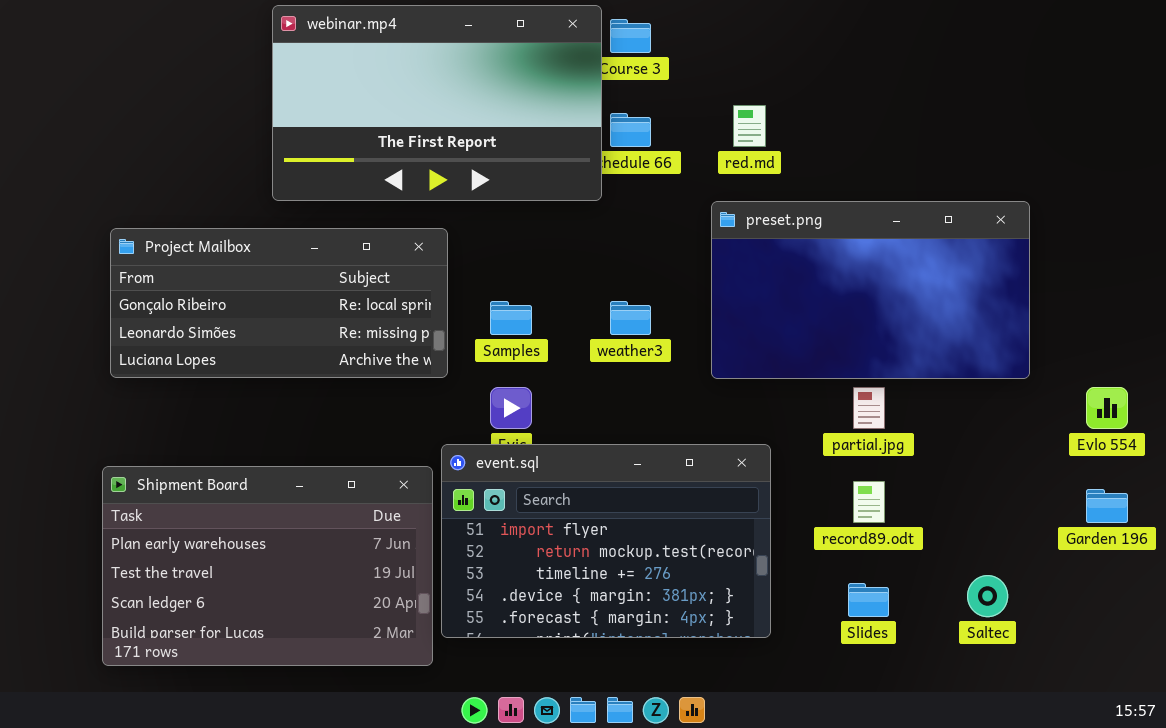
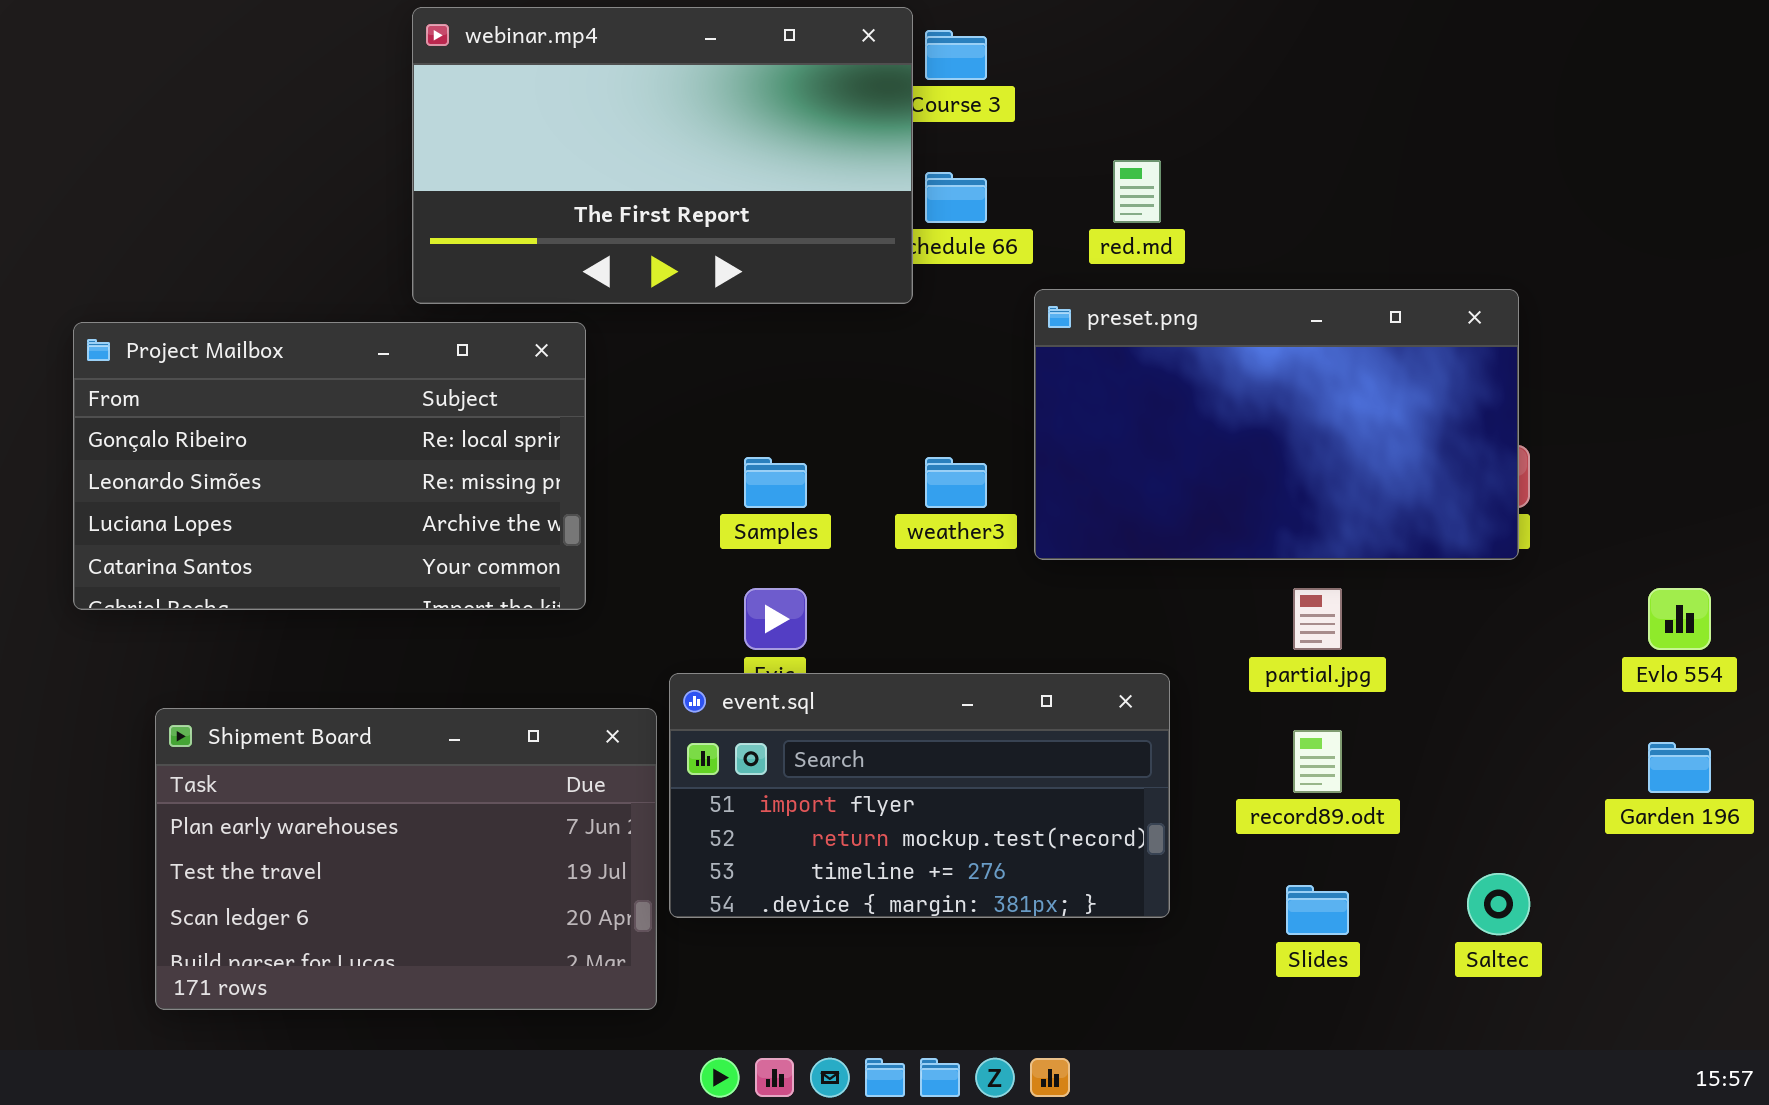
preset.png: [711,201,1030,379] -> [1034,289,1519,560], moved
Project Mailbox: [110,228,448,378] -> [73,322,586,610], moved, resized
event.sql: [441,444,771,638] -> [669,673,1170,918], resized

